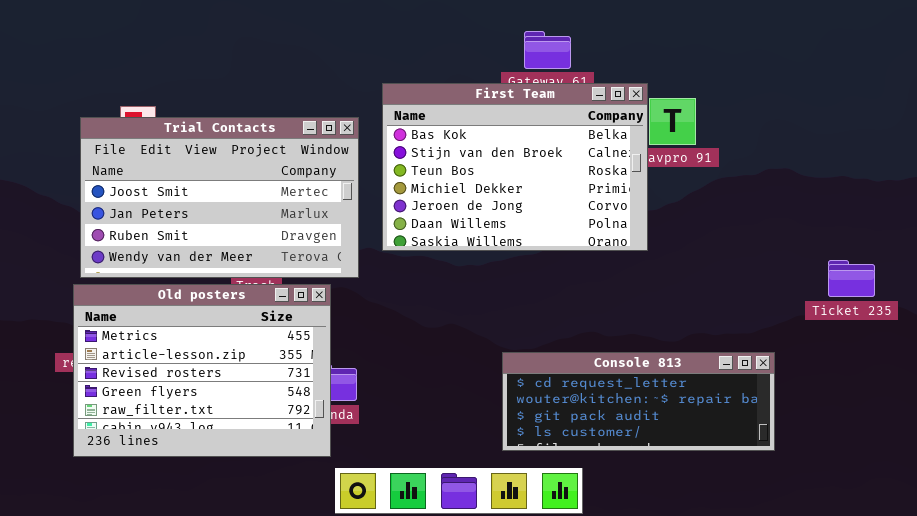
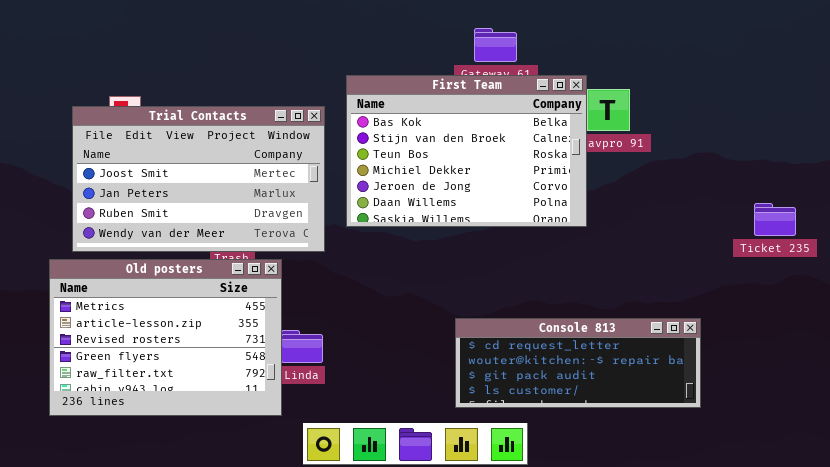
Ticket 235: [828,260,875,297] -> [754,203,796,236], moved
Old posters: [73,284,331,457] -> [49,259,282,416], moved

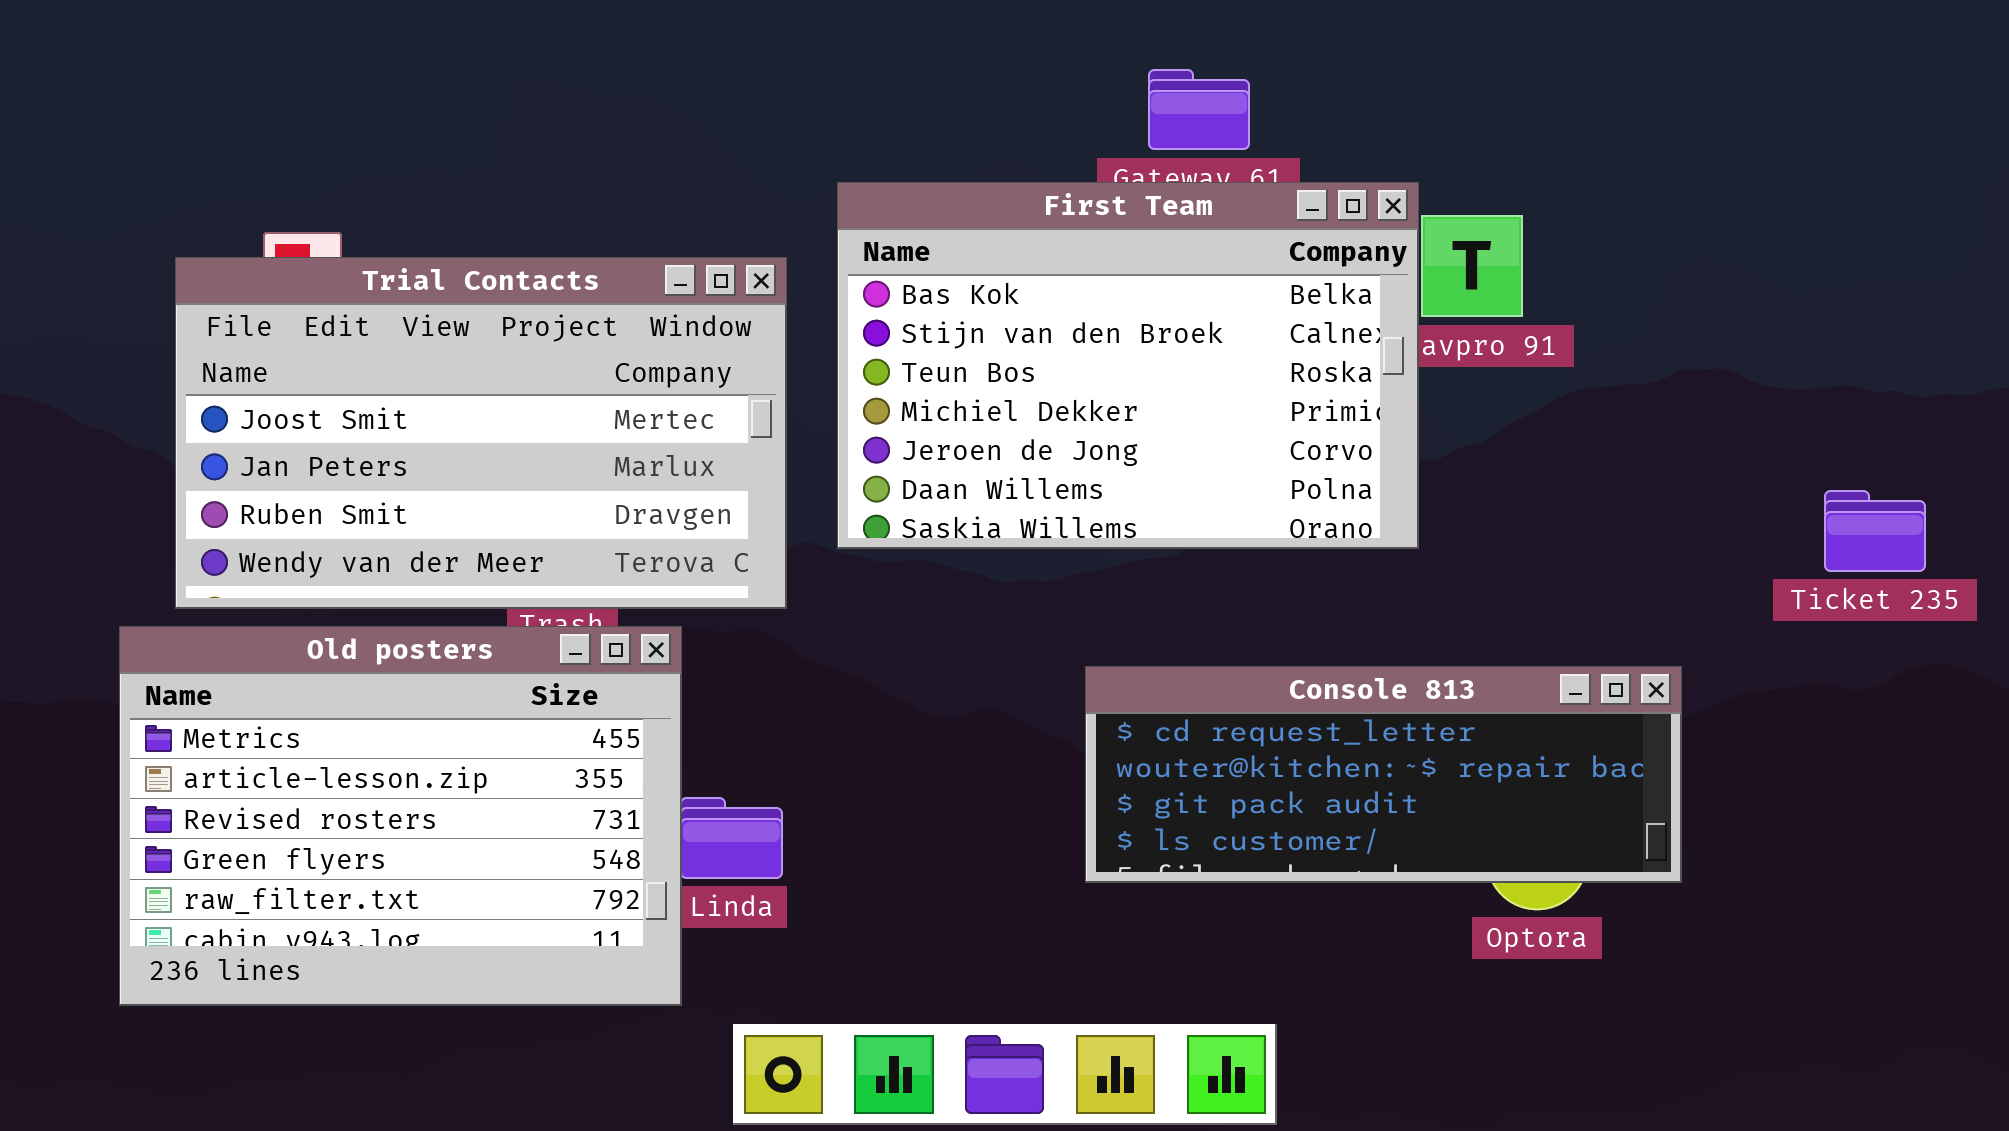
Console 813: [455,318,701,408] -> [1085,666,1682,883], moved

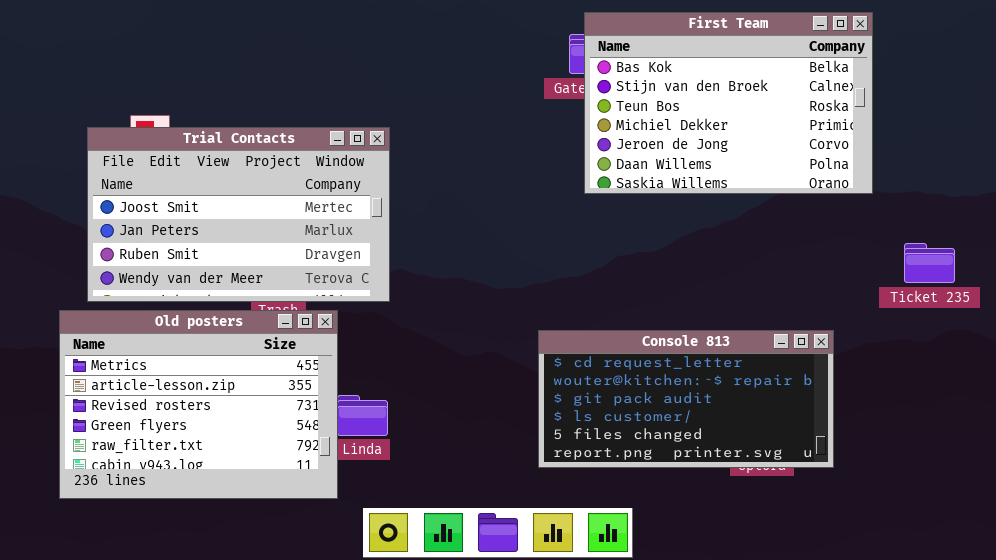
First Team: [837,182,1419,549] -> [584,12,873,194], moved
Console 813: [1085,666,1682,883] -> [538,330,834,468], resized

